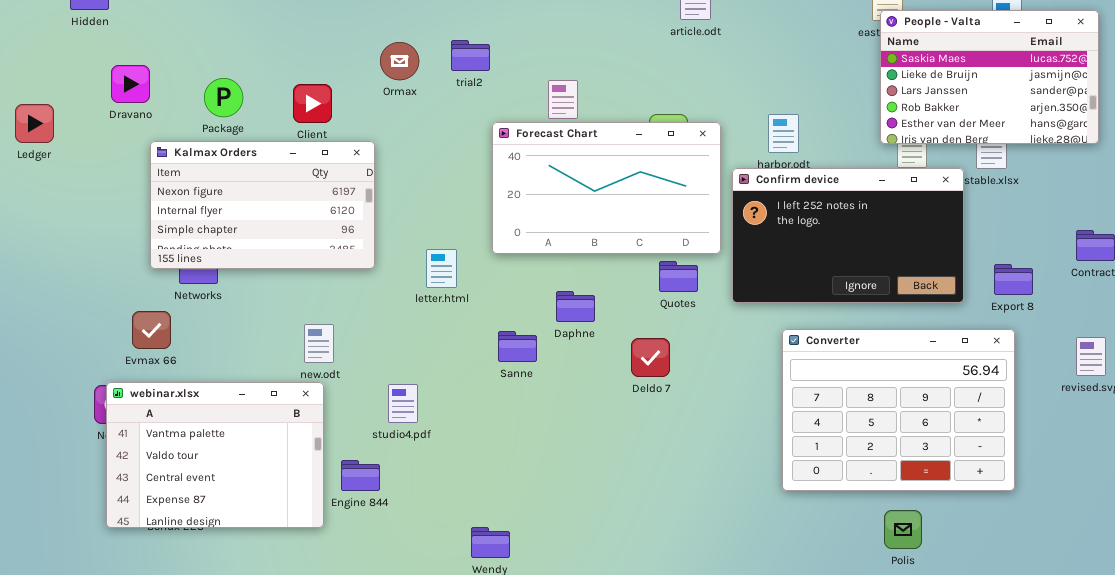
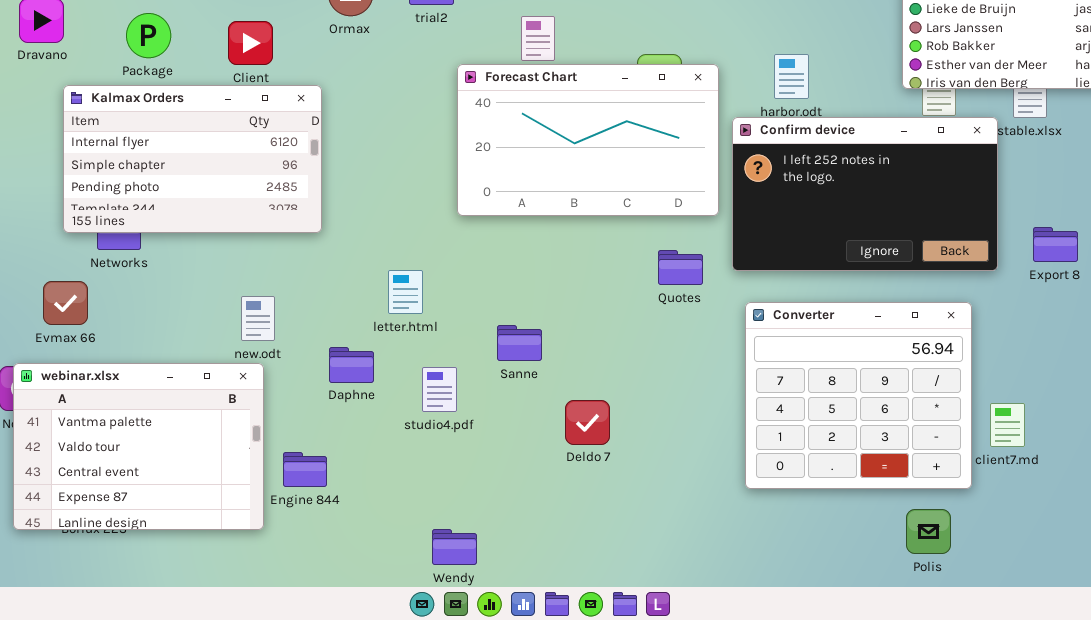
Kalmax Orders: [150,141,375,269] -> [63,85,322,233], scrolled down 1 row
letter.html: [426,249,457,288] -> [388,270,423,314], moved
Quotes: [659,261,698,292] -> [658,250,703,285], moved
Daphne: [556,291,595,322] -> [329,347,374,383], moved
Converter: [782,329,1015,491] -> [745,302,972,489], moved, resized
Sanne: [498,331,537,362] -> [497,325,542,361], moved
Deldo 7: [631,338,670,377] -> [565,400,610,445], moved
studio4.pdf: [388,384,418,423] -> [422,367,457,412], moved

